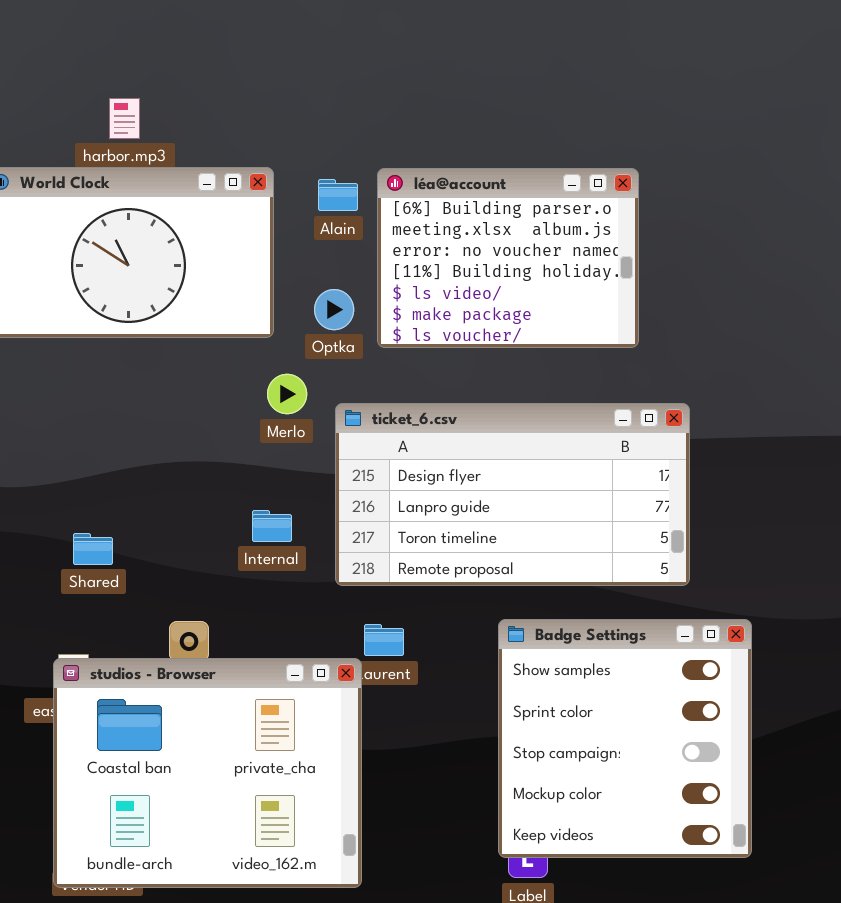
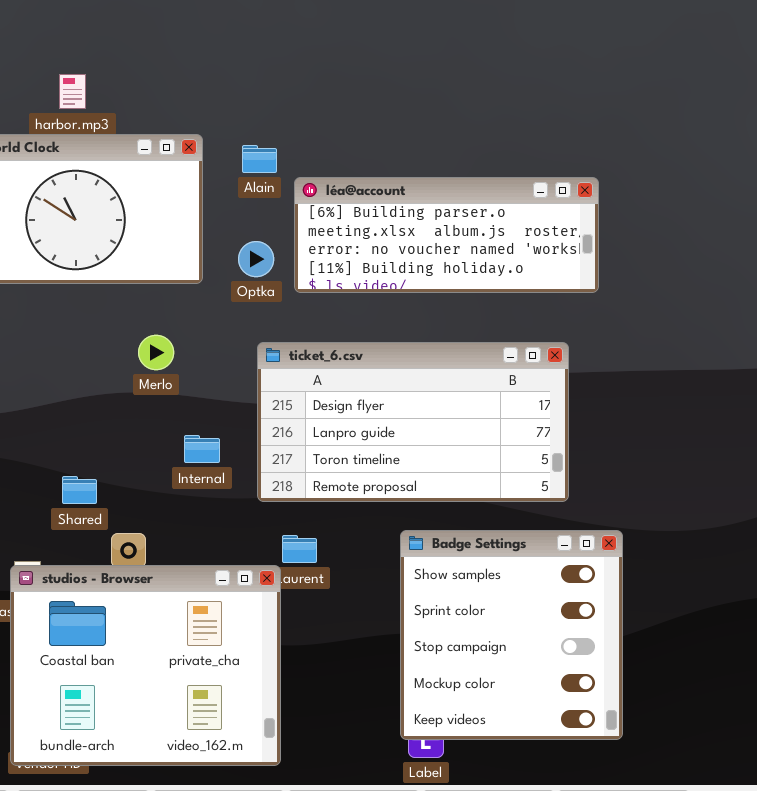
léa@account: [377,168,639,348] -> [294,177,599,293], resized
Merlo: [267,374,307,414] -> [138,335,174,370], moved
Shared: [73,533,113,565] -> [62,476,97,504], moved

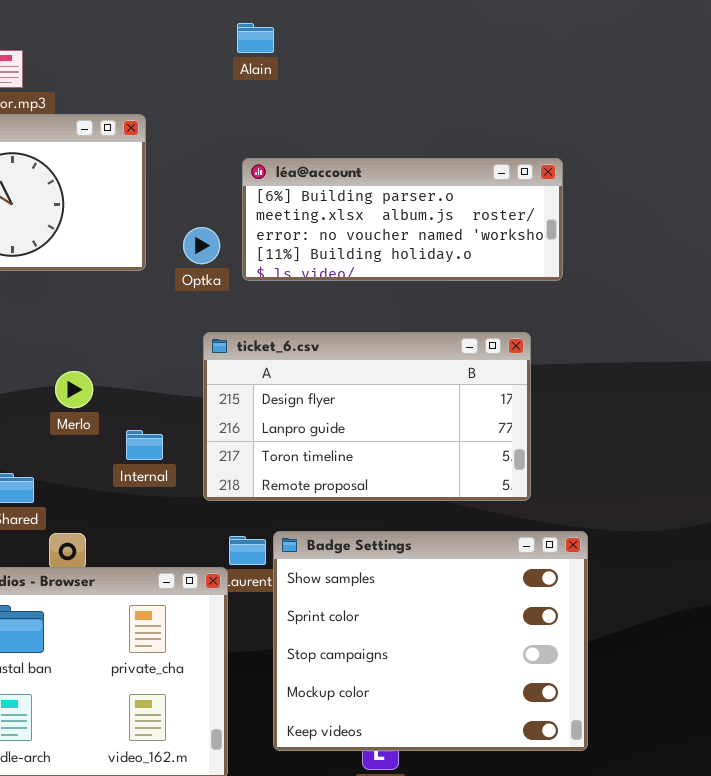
Alain: [242,145,277,173] -> [237,23,274,53], moved
Merlo: [138,335,174,370] -> [55,371,93,408], moved
Badge Settings: [400,530,623,740] -> [273,531,588,751], resized

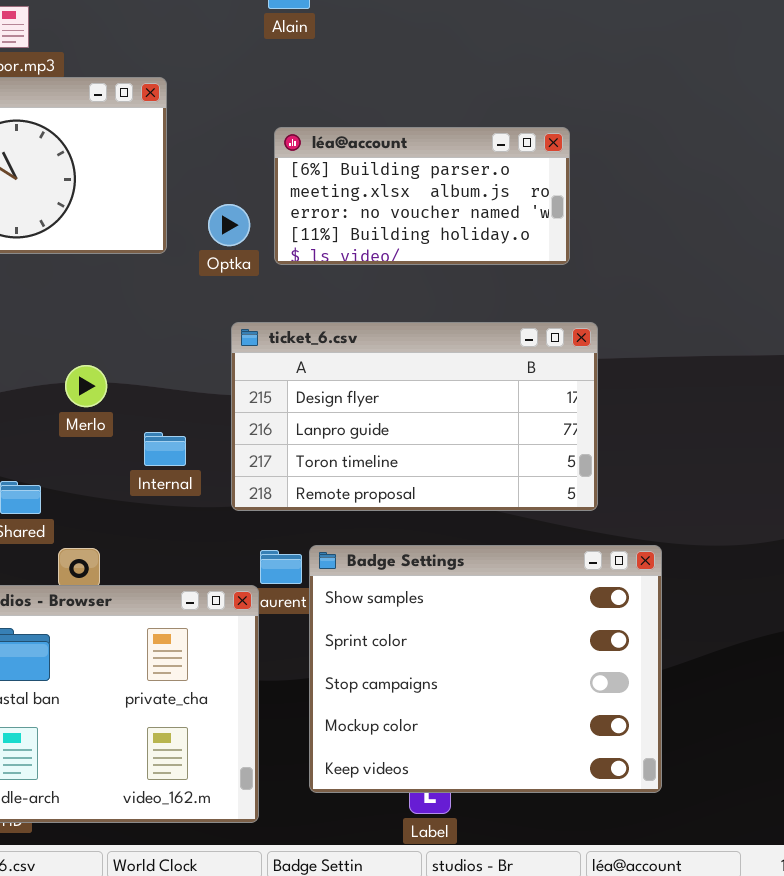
léa@account: [242,158,563,281] -> [274,127,570,265], resized

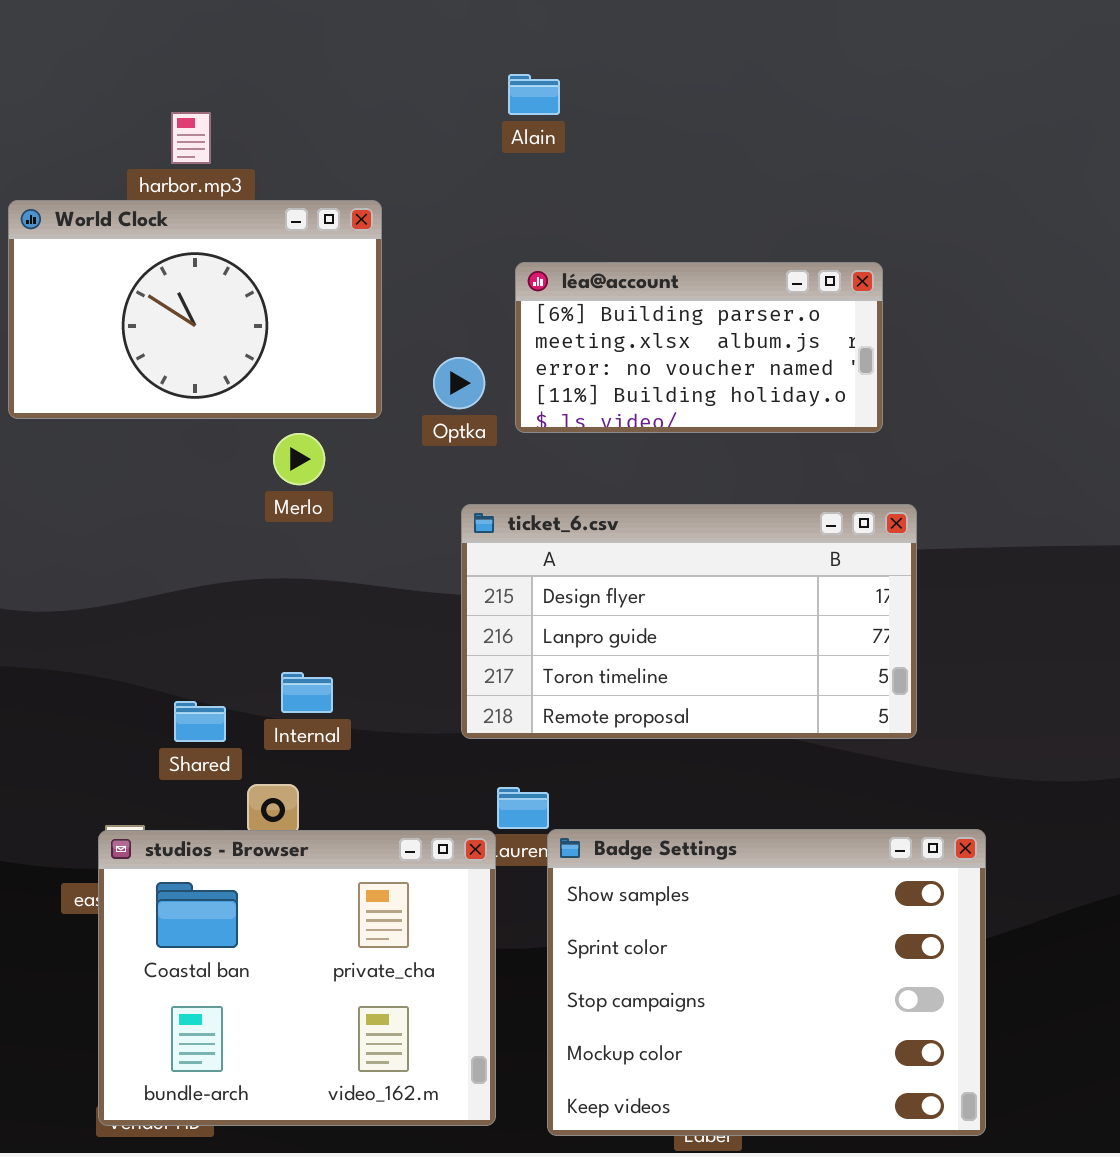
Merlo: [65,365,107,407] -> [273,433,325,485], moved
Internal: [144,432,186,466] -> [281,672,333,713], moved
Badge Settings: [309,545,662,793] -> [547,829,986,1136], moved

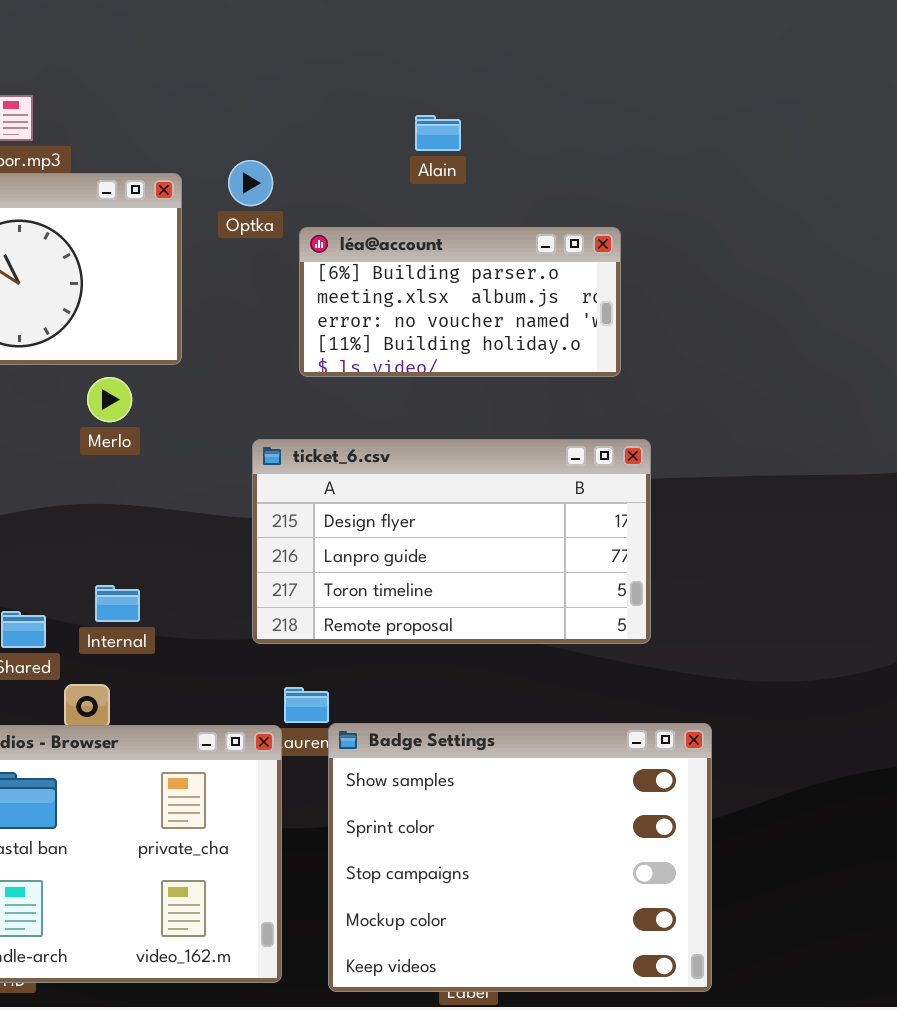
Alain: [508,74,560,115] -> [415,115,461,151], moved
Optka: [433,357,485,409] -> [228,160,273,206], moved

